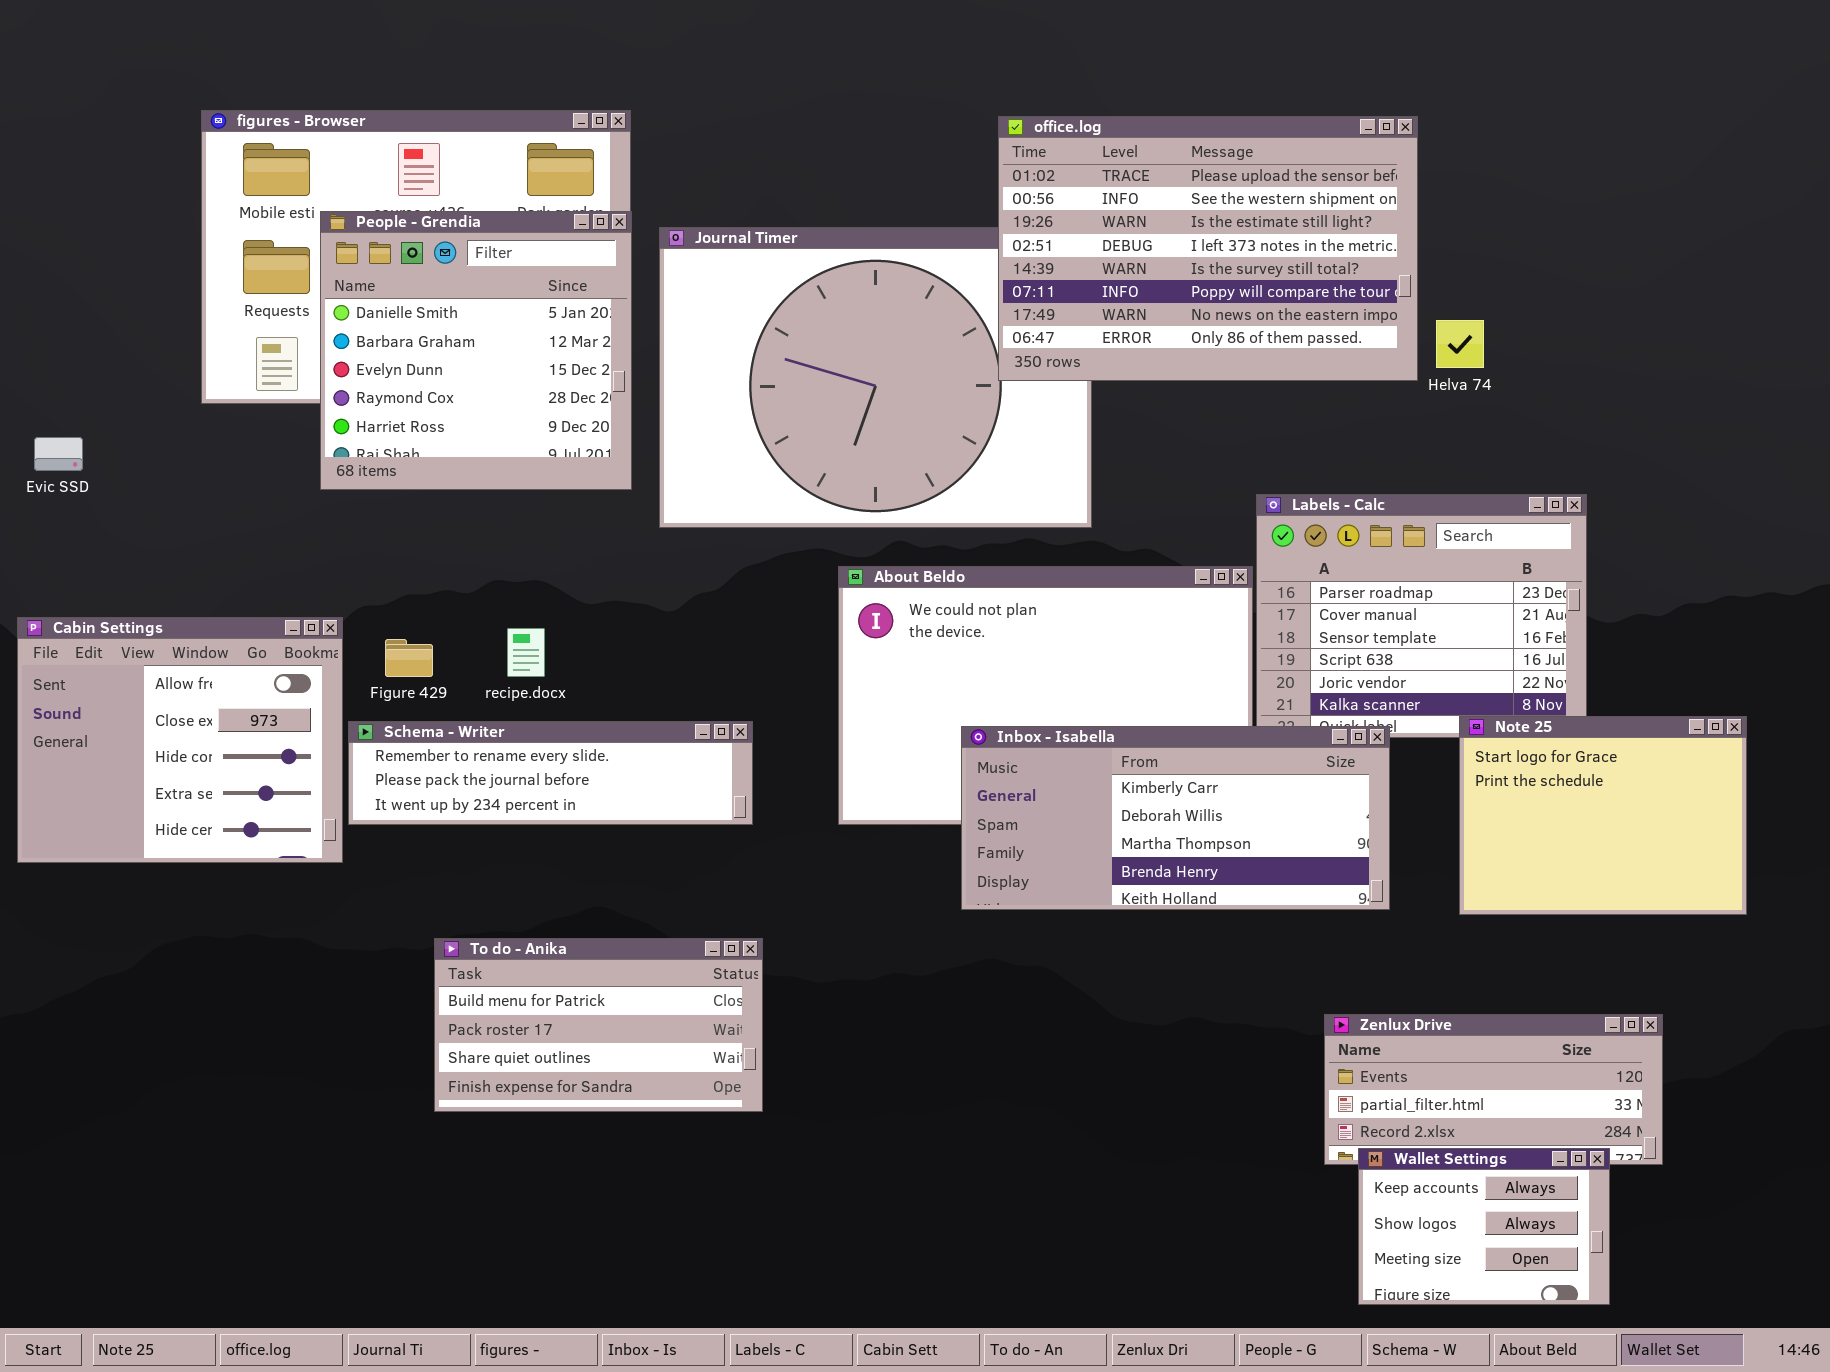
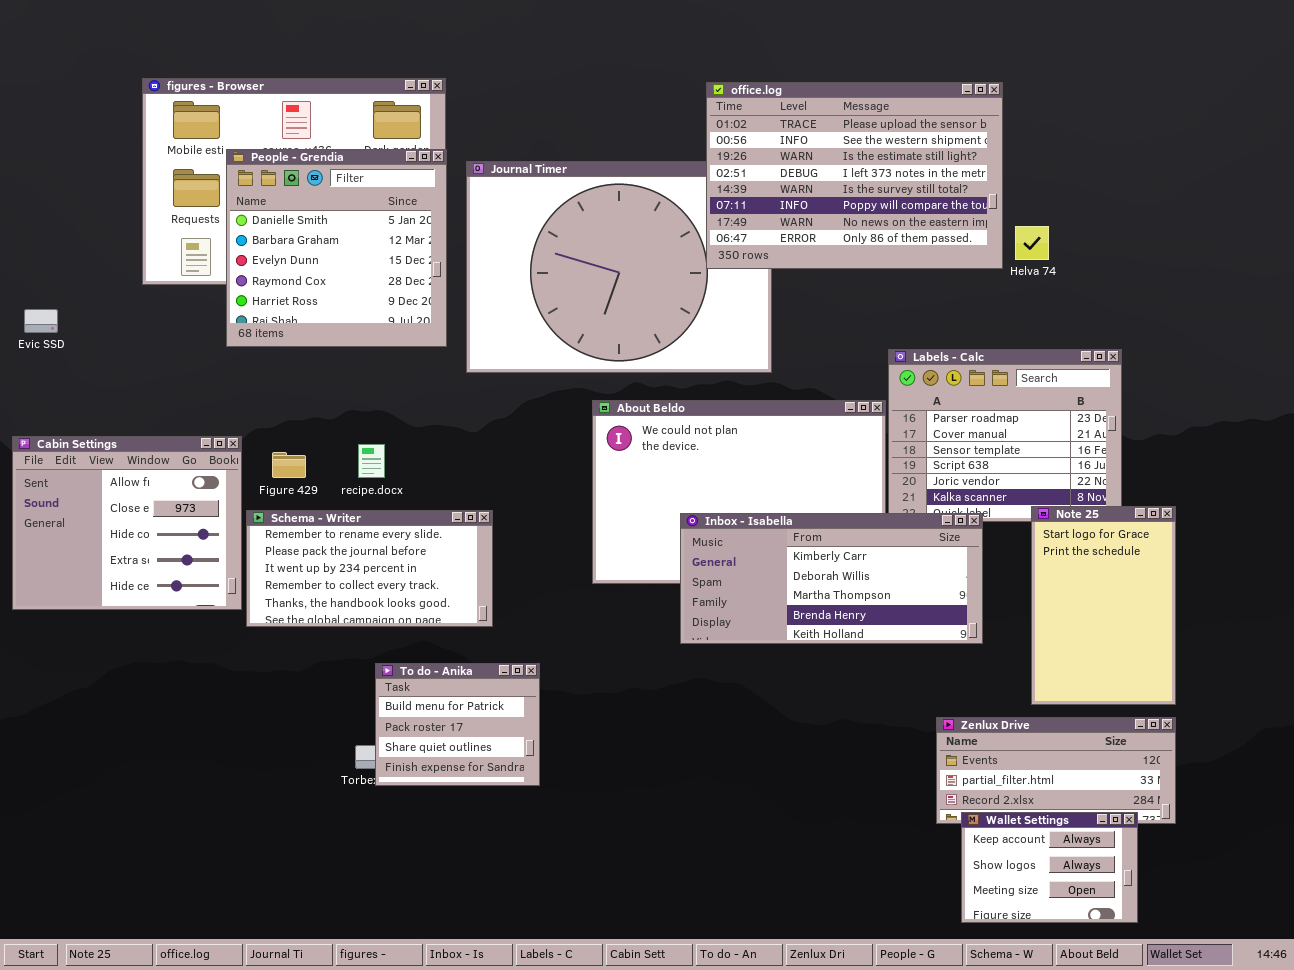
Note 25: [1459,716,1747,915] -> [1031,506,1176,705], resized
Schema - Writer: [348,721,753,825] -> [246,510,493,627], resized
To do - Anika: [434,938,763,1112] -> [375,663,540,786], resized

